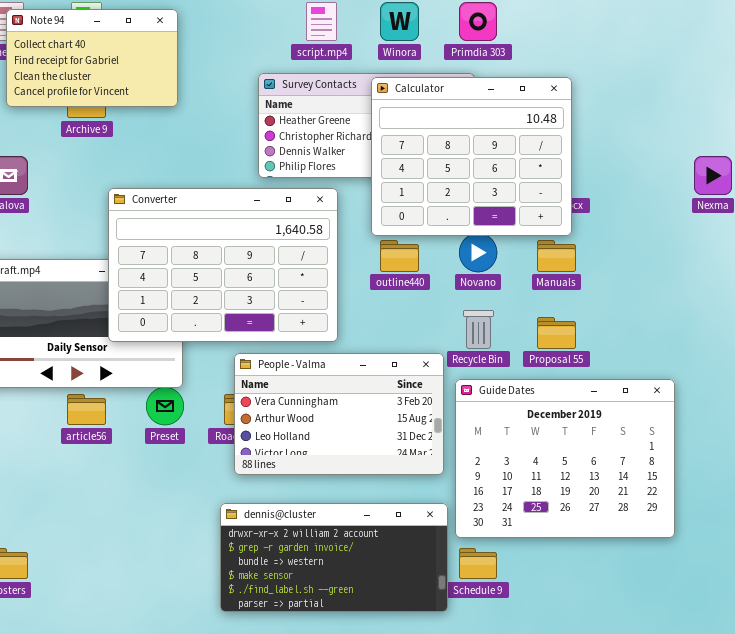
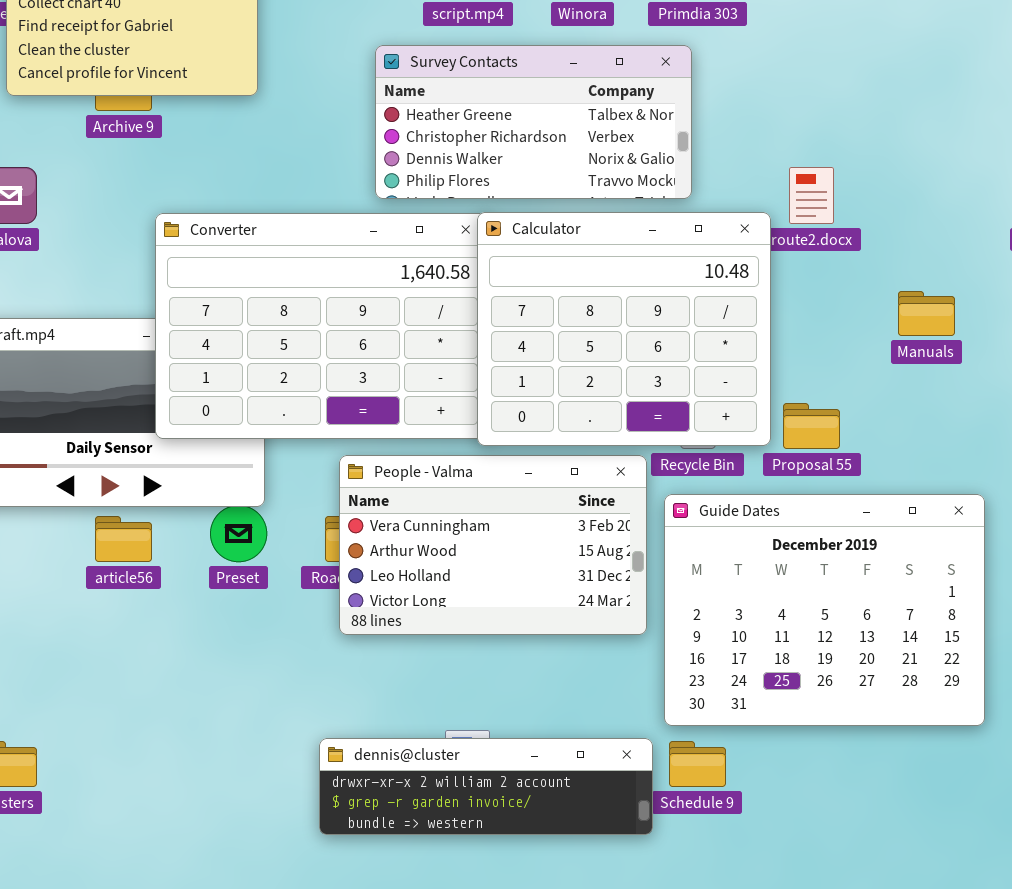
Calculator: [371,77,572,236] -> [477,212,771,446], moved
Manuals: [537,240,576,272] -> [898,291,955,336], moved
dennis@cluster: [220,503,448,612] -> [319,738,653,835], resized

